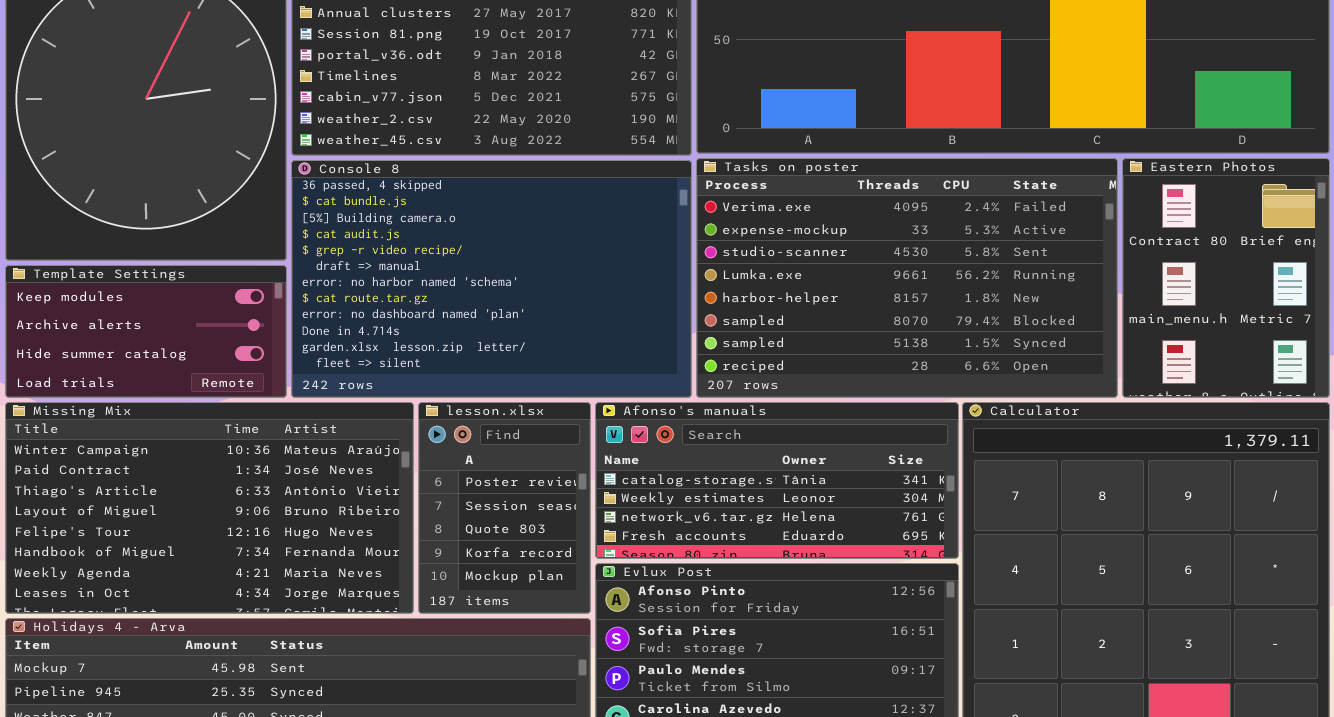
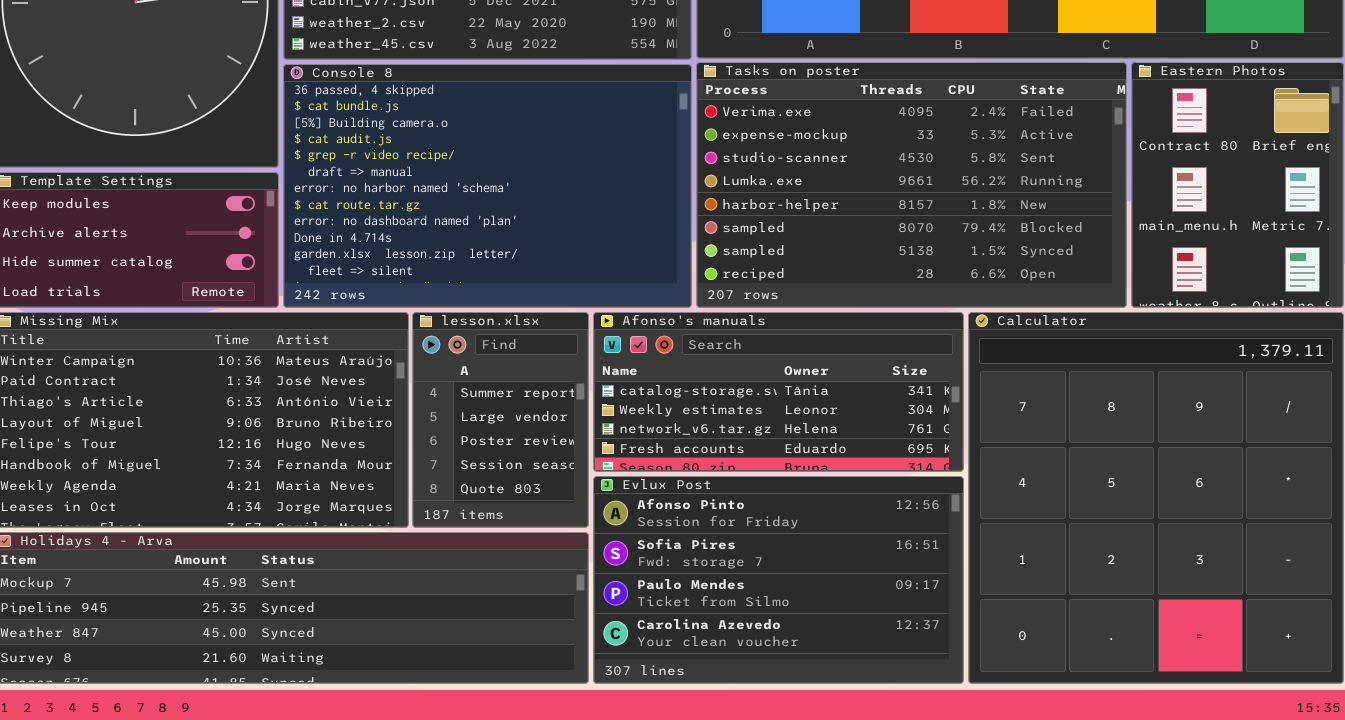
lesson.xlsx: [418,402,591,614] -> [412,312,589,528], scrolled up 2 rows

